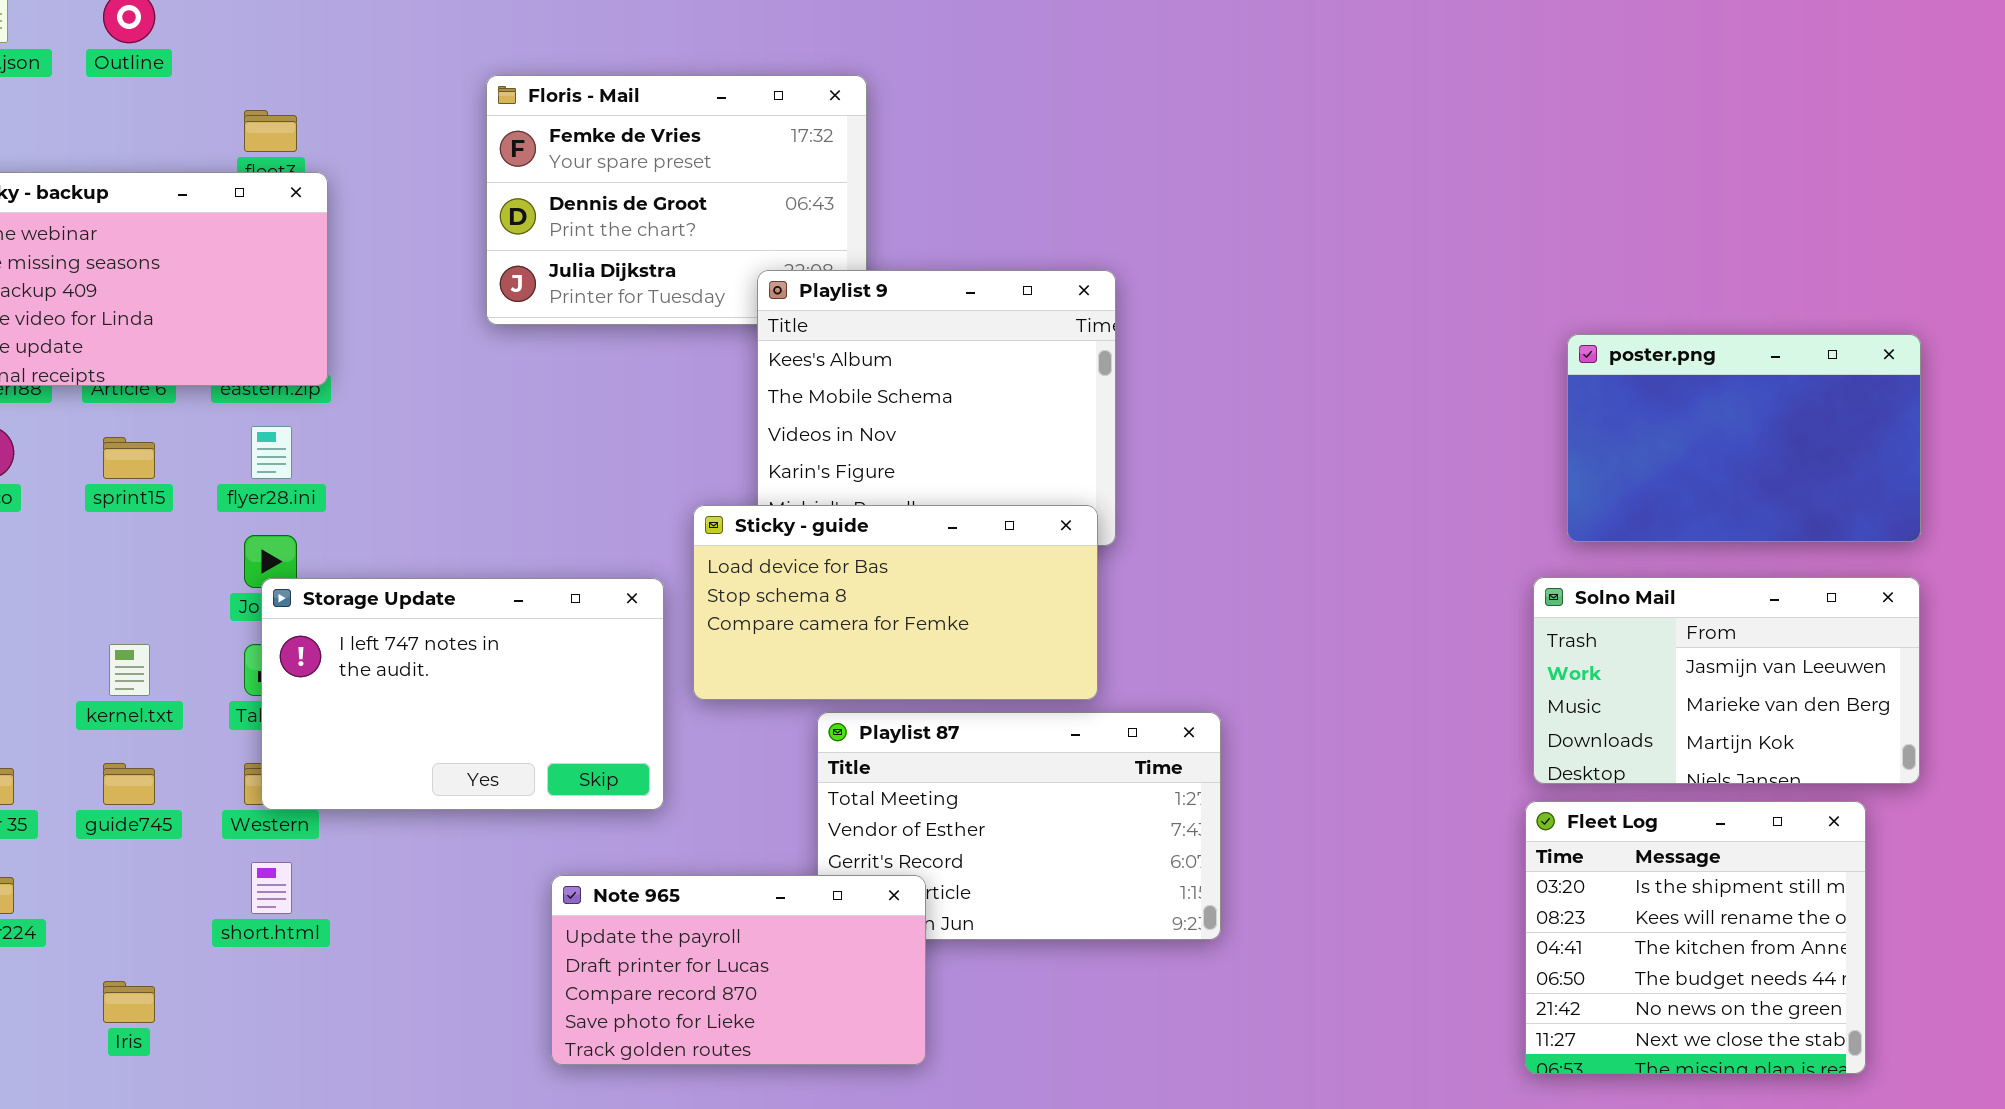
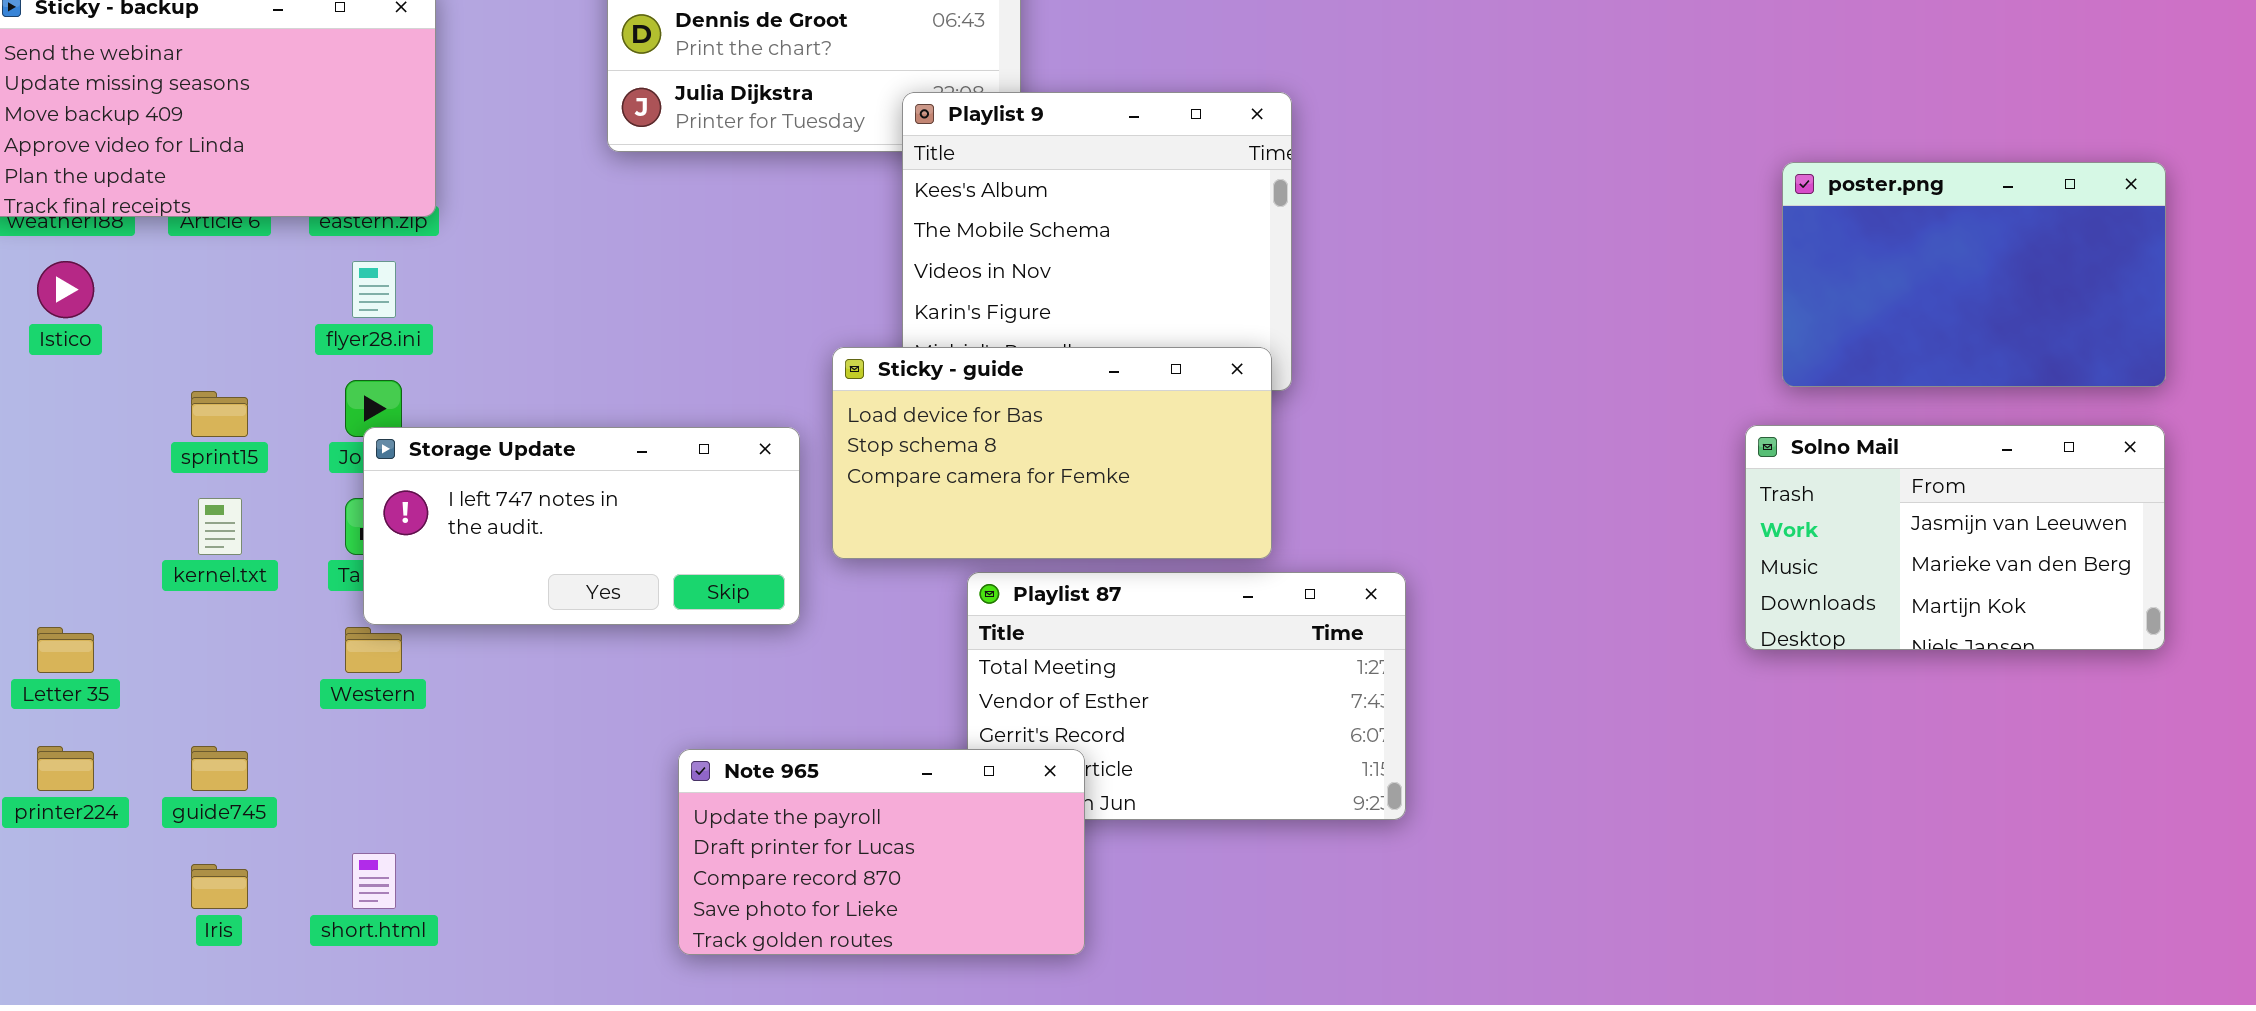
sprint15: [103,437,155,479] -> [191,391,248,437], moved
Storage Update: [261,578,664,810] -> [363,427,800,625], resized
guide745: [103,763,155,805] -> [191,746,248,791], moved
Fleet Log: [1525,801,1866,1074] -> none, closed
short.html: [251,862,292,914] -> [352,853,396,909], moved

